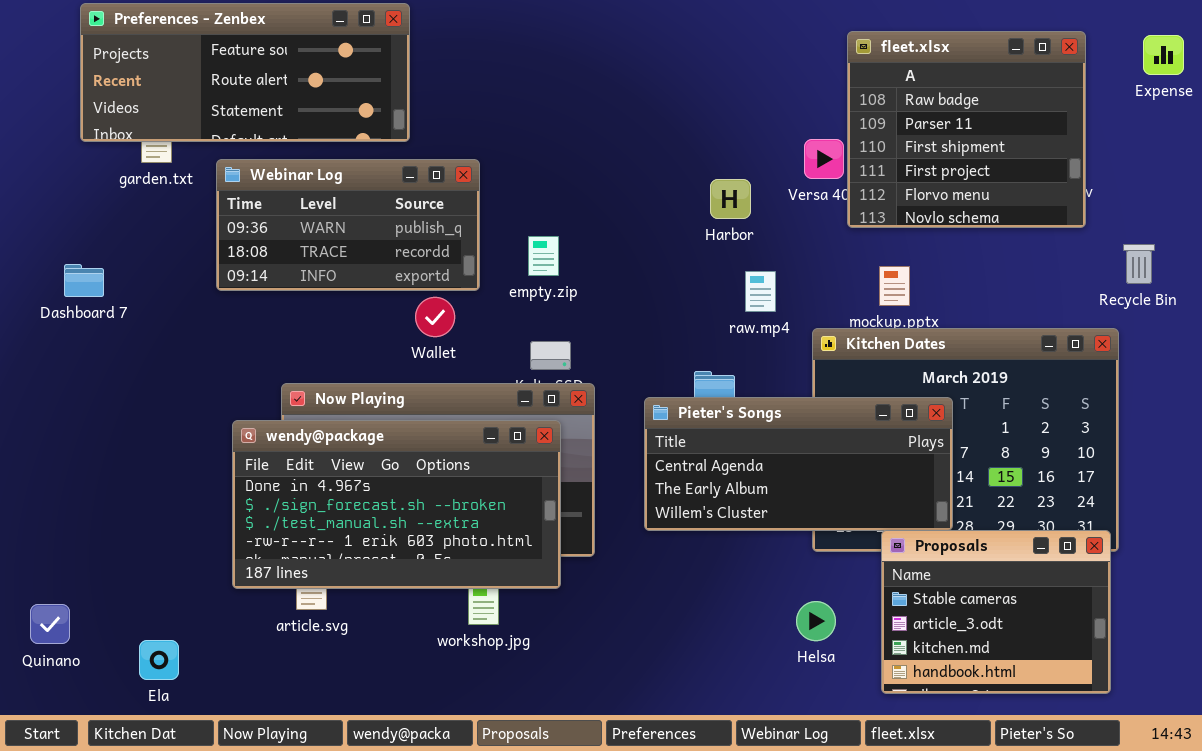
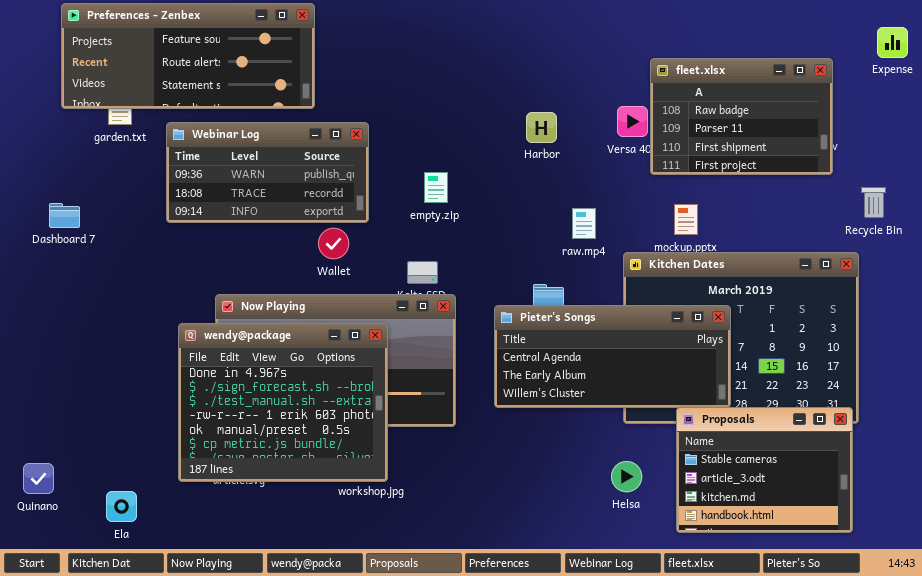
fleet.xlsx: [847,31,1086,228] -> [650,58,833,175], resized
Harbor: [710,179,751,219] -> [526,112,557,143], moved
empty.zip: [528,236,559,276] -> [424,172,448,203], moved
wendy@package: [232,420,561,589] -> [178,323,388,482], resized

